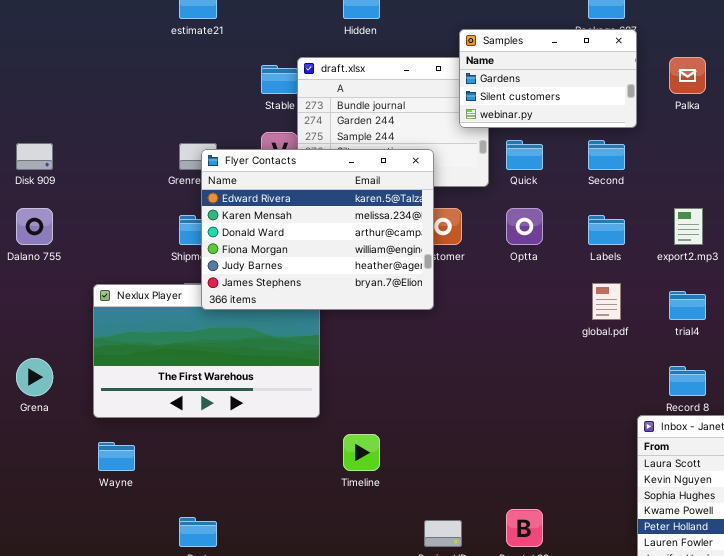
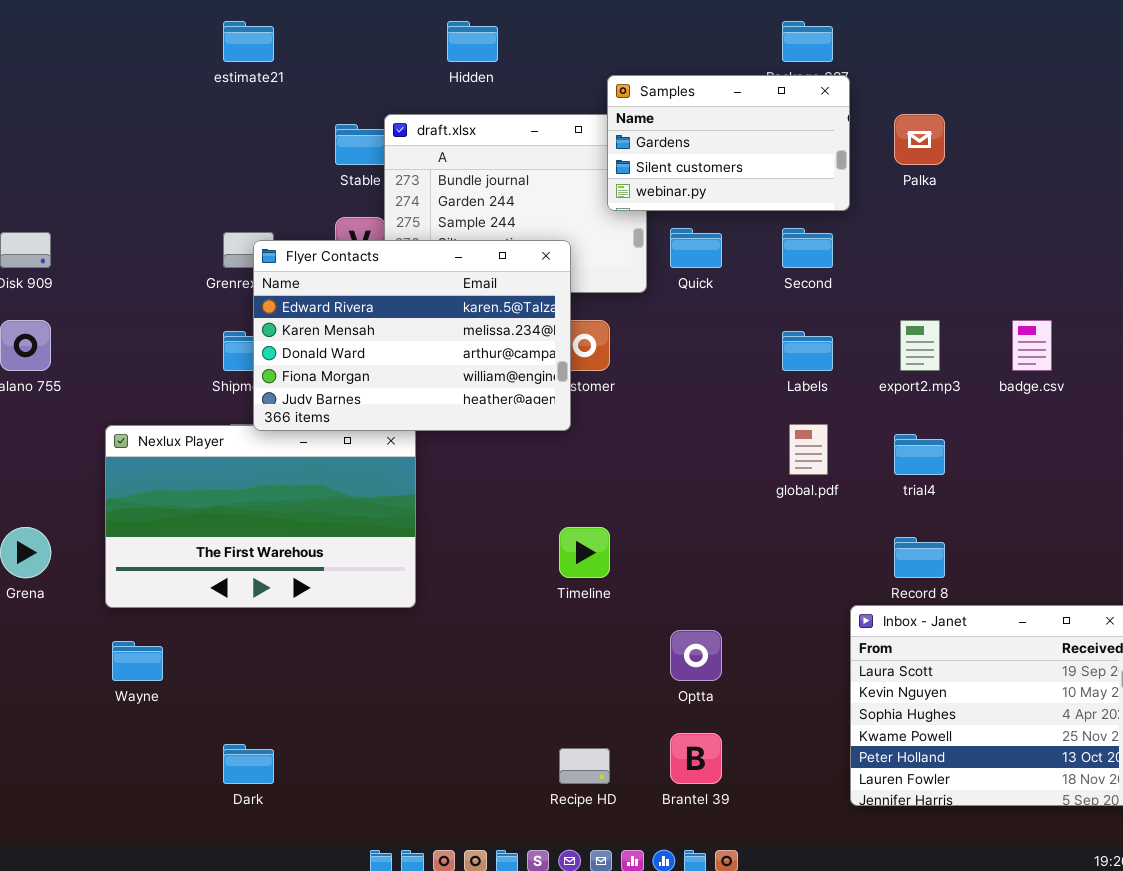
Flyer Contacts: [201,149,434,310] -> [253,240,571,431], resized
Optta: [506,208,543,245] -> [670,630,722,681], moved
Timeline: [343,434,380,471] -> [559,527,610,578], moved

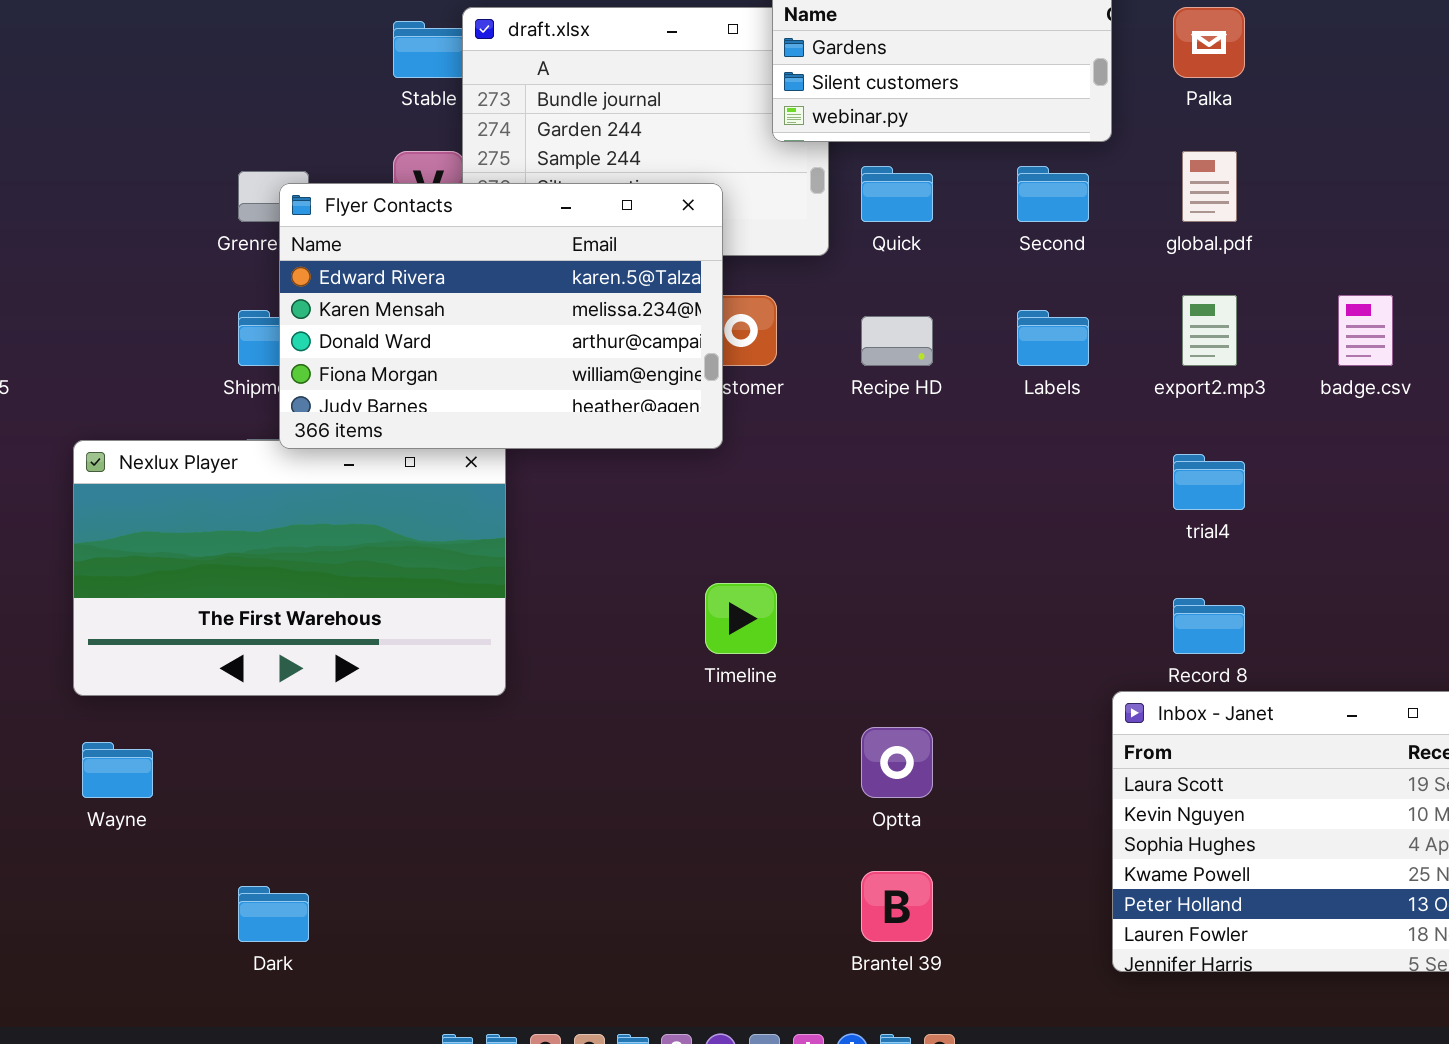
global.pdf: [789,424,828,475] -> [1182,151,1237,222], moved
Recipe HD: [559,748,610,784] -> [861,316,933,366], moved

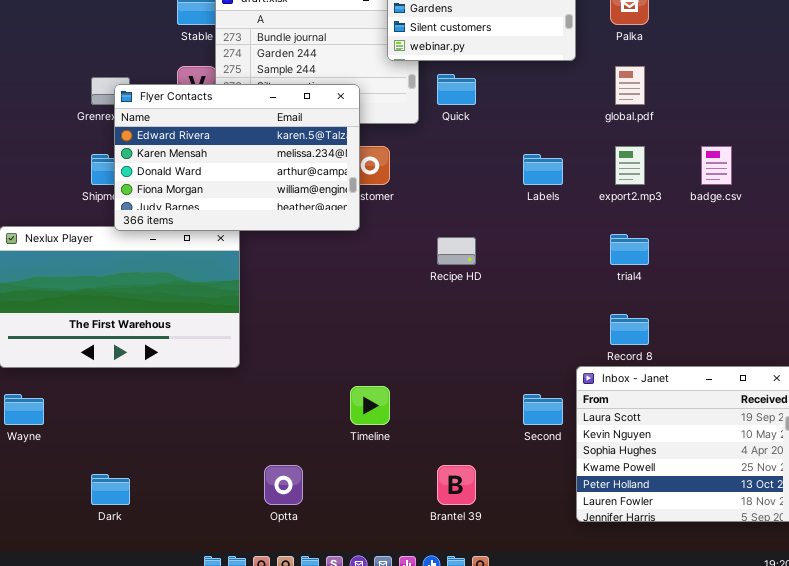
Second: [1017,166,1089,222] -> [523,394,563,425], moved
Recipe HD: [861,316,933,366] -> [437,237,476,265], moved
Timeline: [705,583,777,654] -> [350,386,390,425], moved
Optta: [861,727,933,798] -> [264,465,303,505], moved

